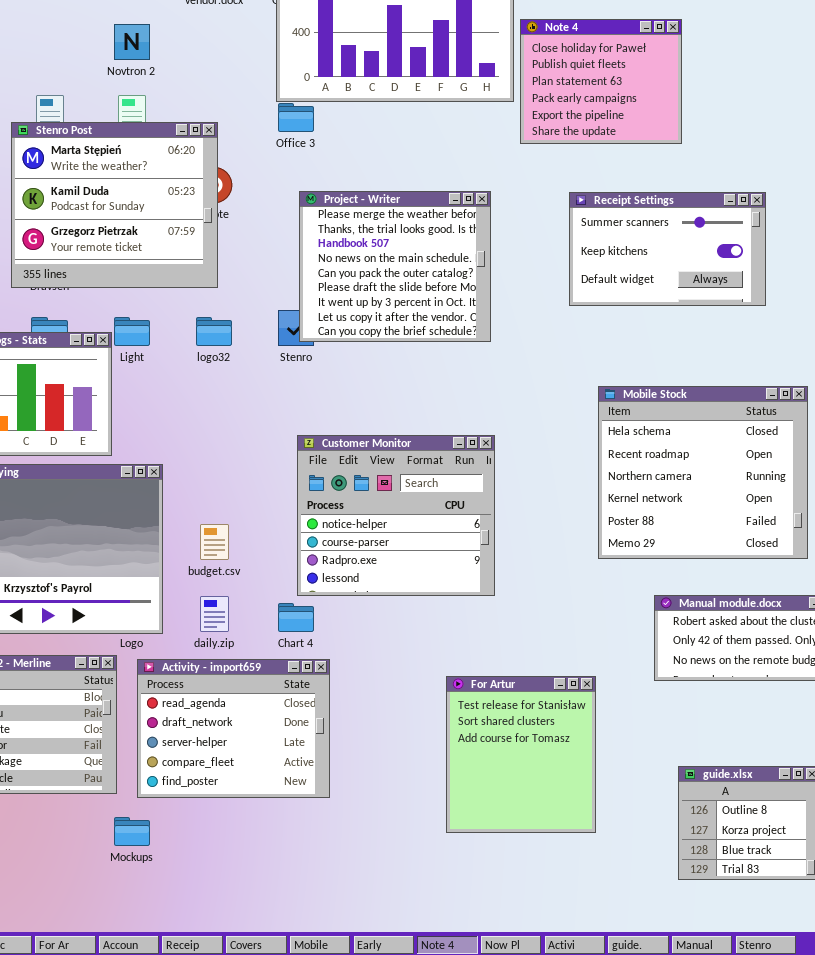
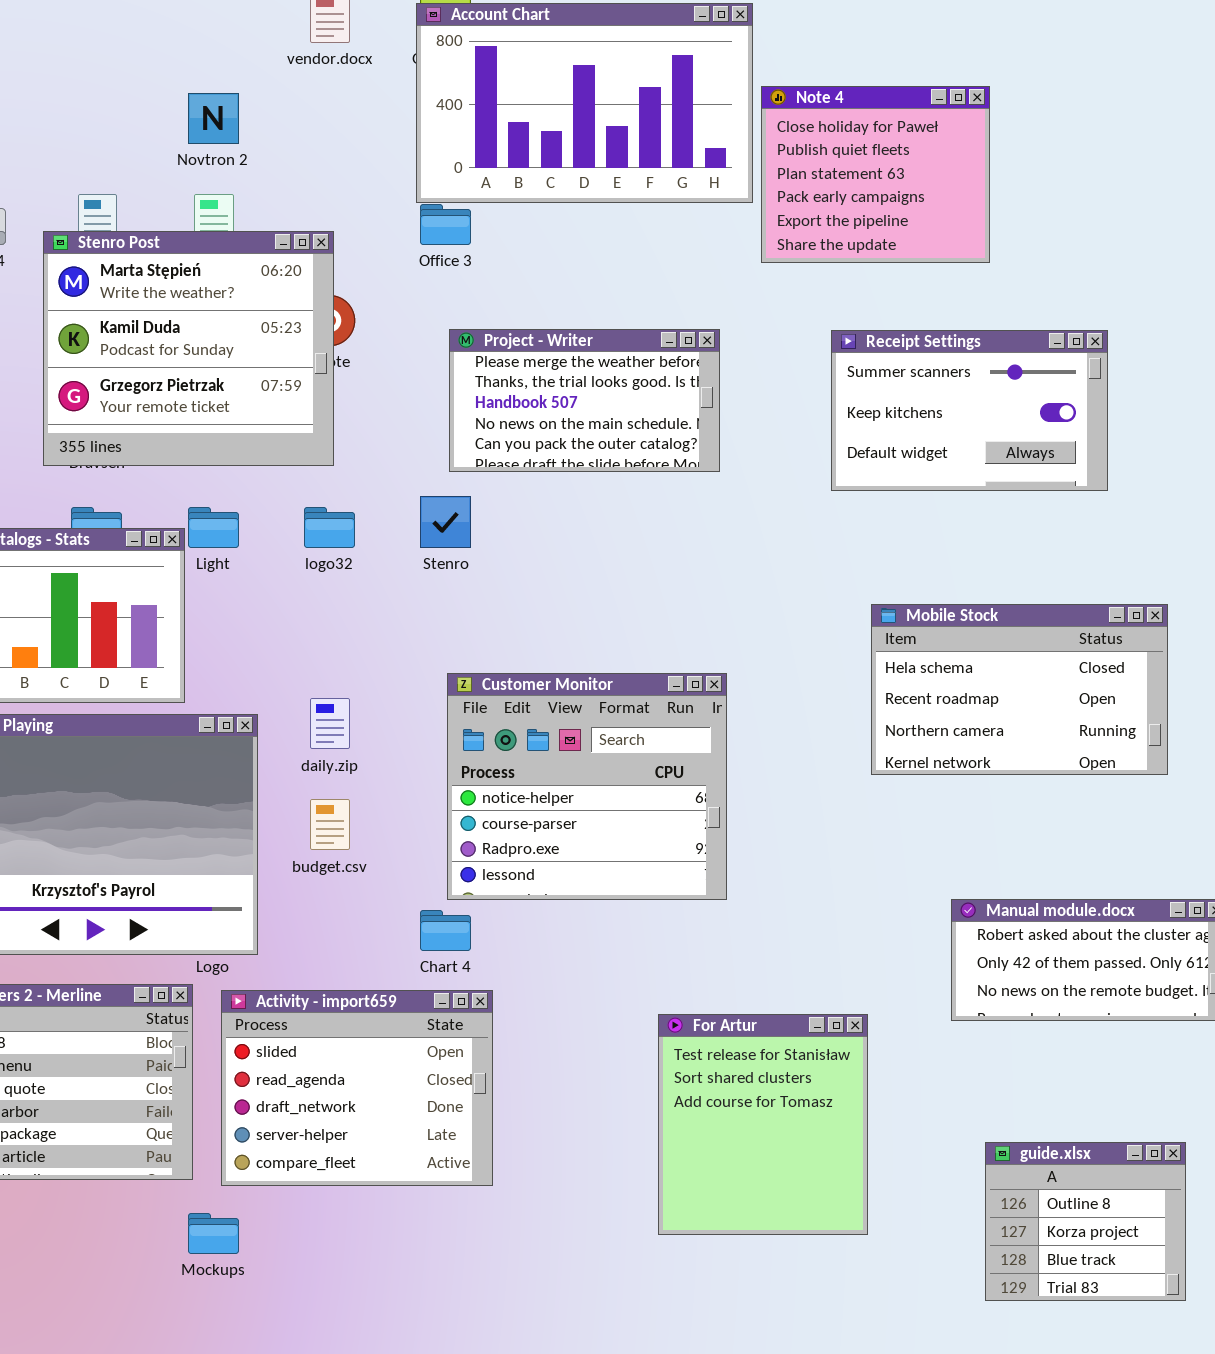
Project - Writer: [299,191,491,342] -> [449,329,720,472], resized
Mobile Stock: [598,386,808,559] -> [871,604,1168,775], resized
daily.zip: [200,596,229,632] -> [310,698,350,749], moved
Activity - import659: [137,659,330,798] -> [221,990,493,1186], scrolled up 1 row

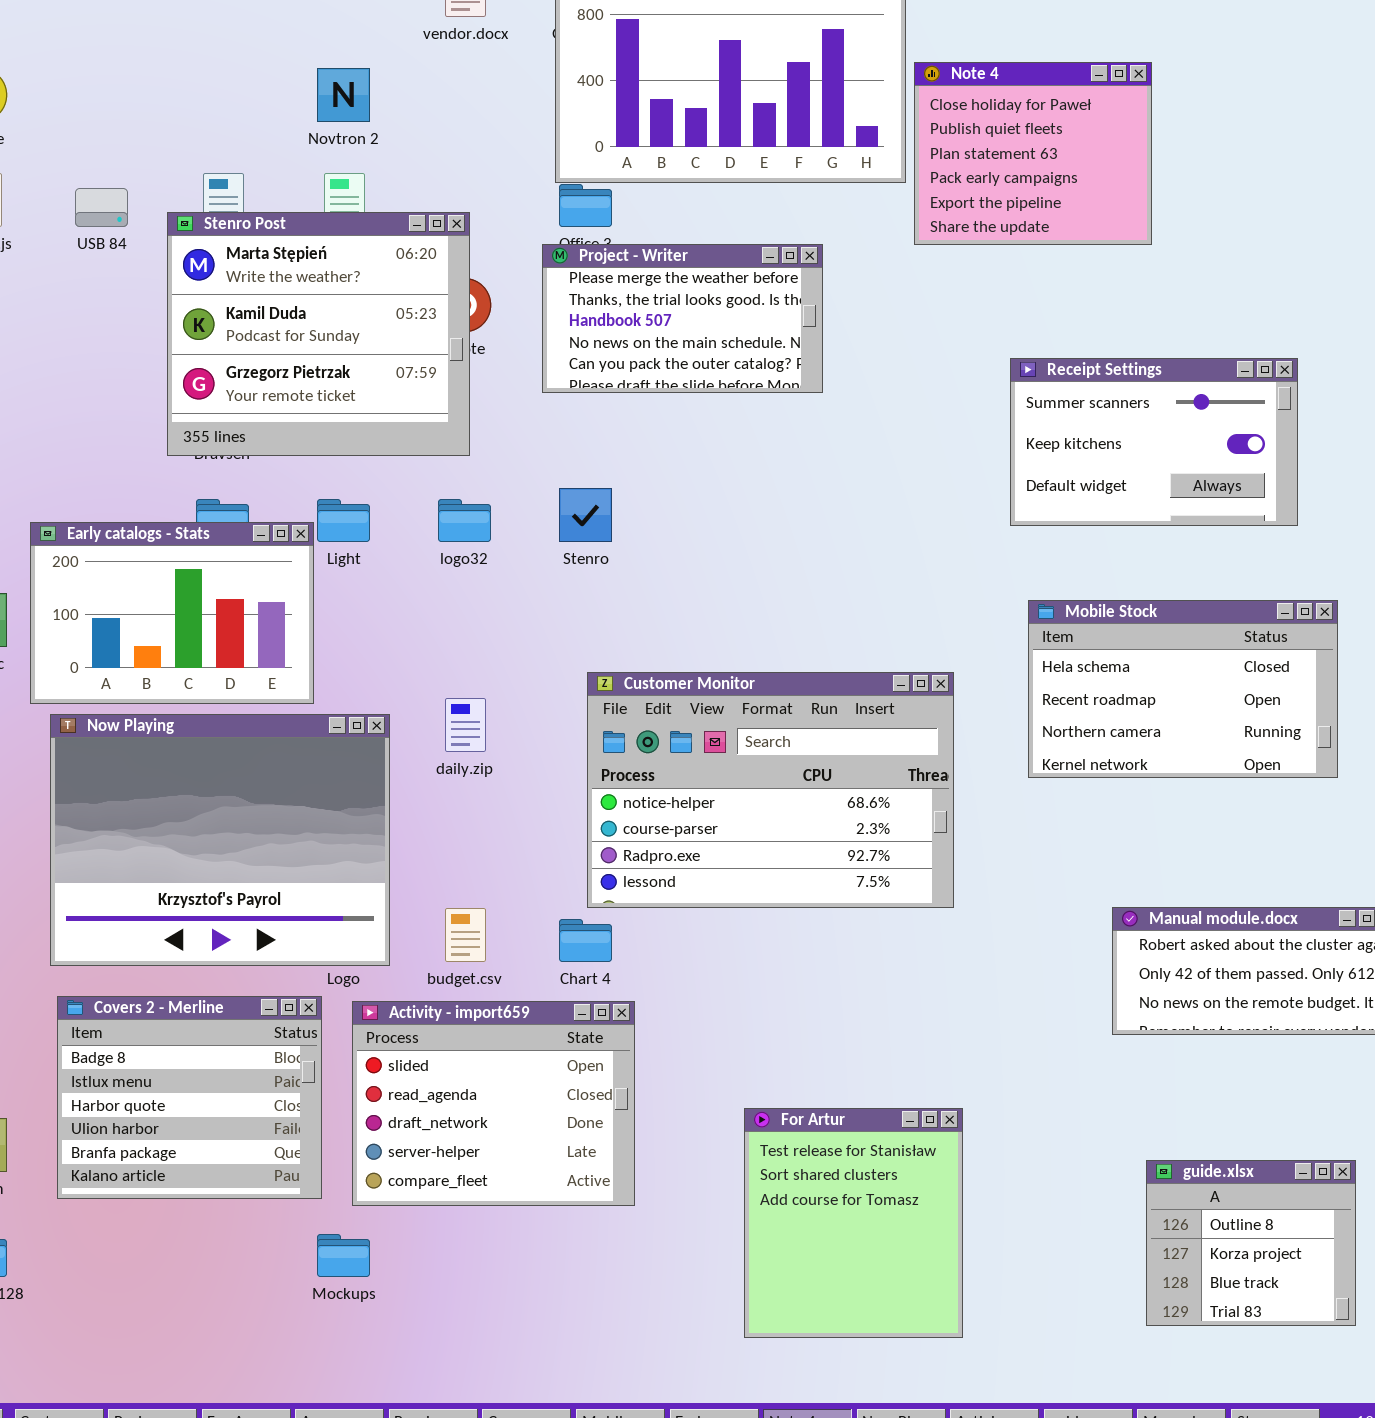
Project - Writer: [449,329,720,472] -> [542,244,823,393], moved
Receipt Settings: [831,330,1108,491] -> [1010,358,1298,526], moved
Customer Monitor: [447,673,727,900] -> [587,672,954,908], resized
budget.csv: [310,799,350,850] -> [445,908,486,962], moved
For Artur: [658,1014,868,1235] -> [744,1108,963,1338], moved

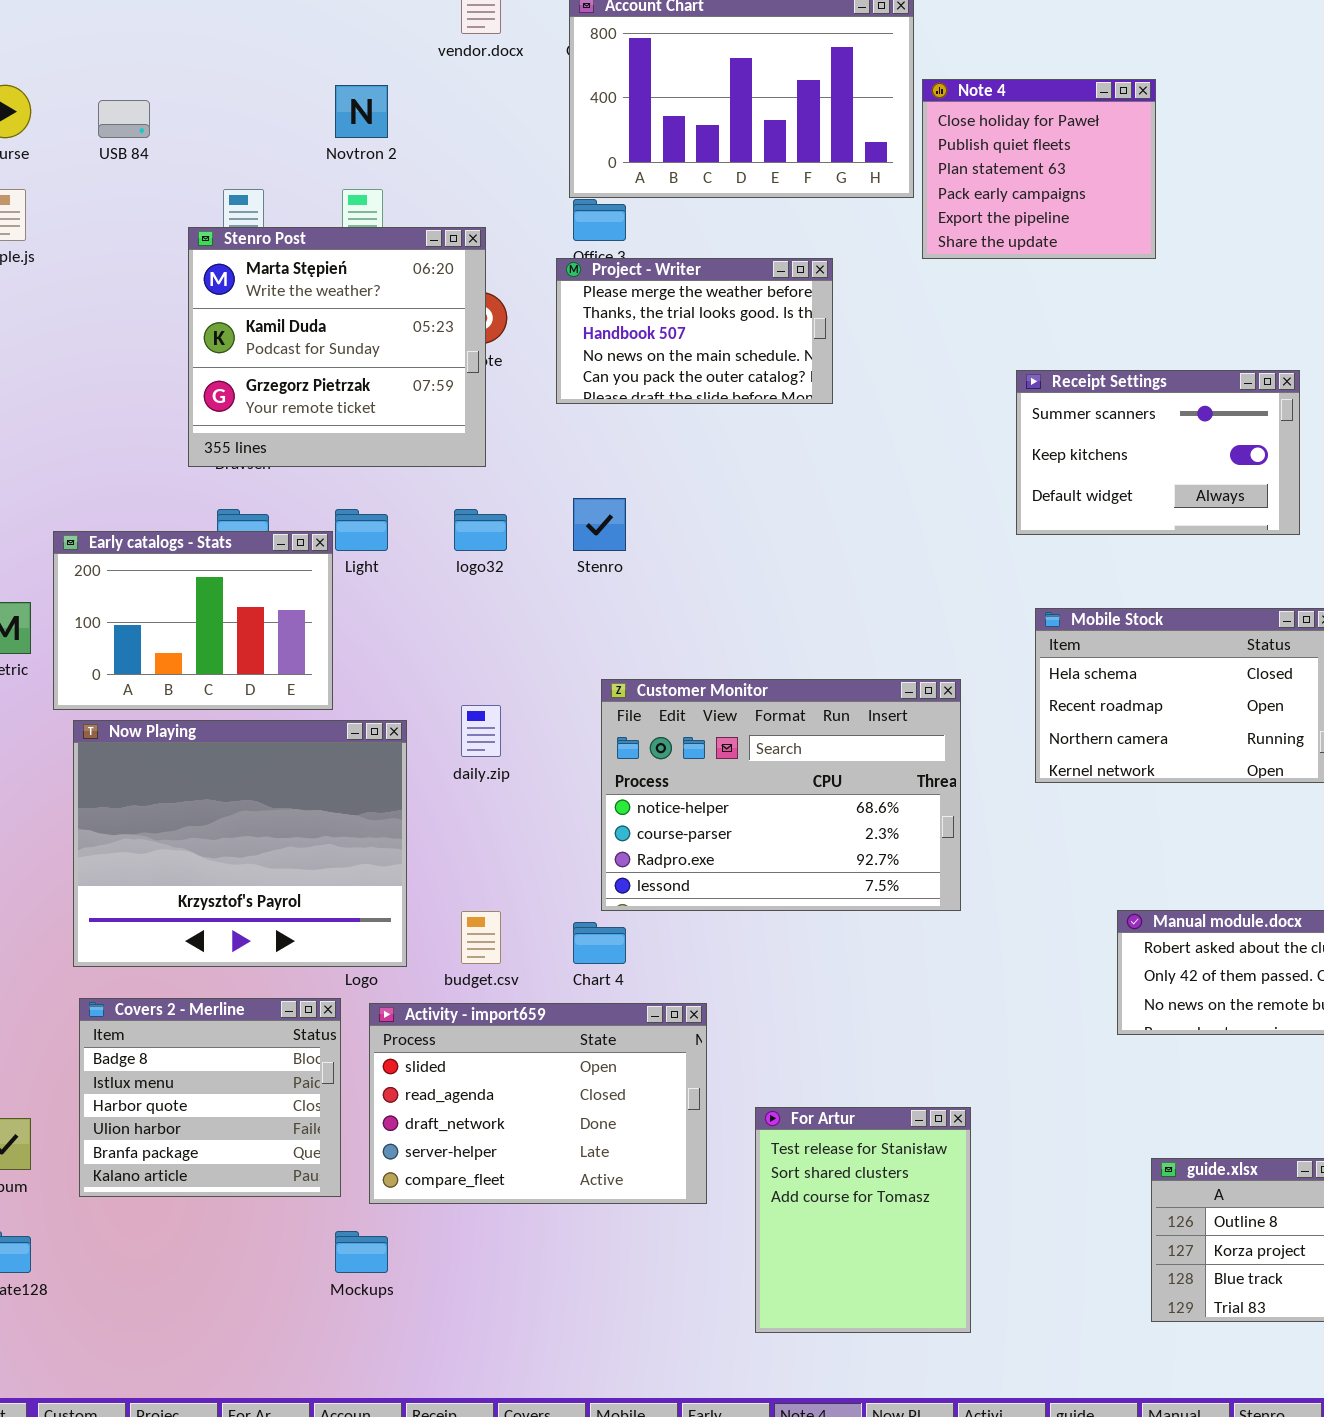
USB 84: [75,188,128,227] -> [98,100,150,138], moved
Activity - import659: [352,1001,635,1206] -> [369,1003,707,1204], resized

